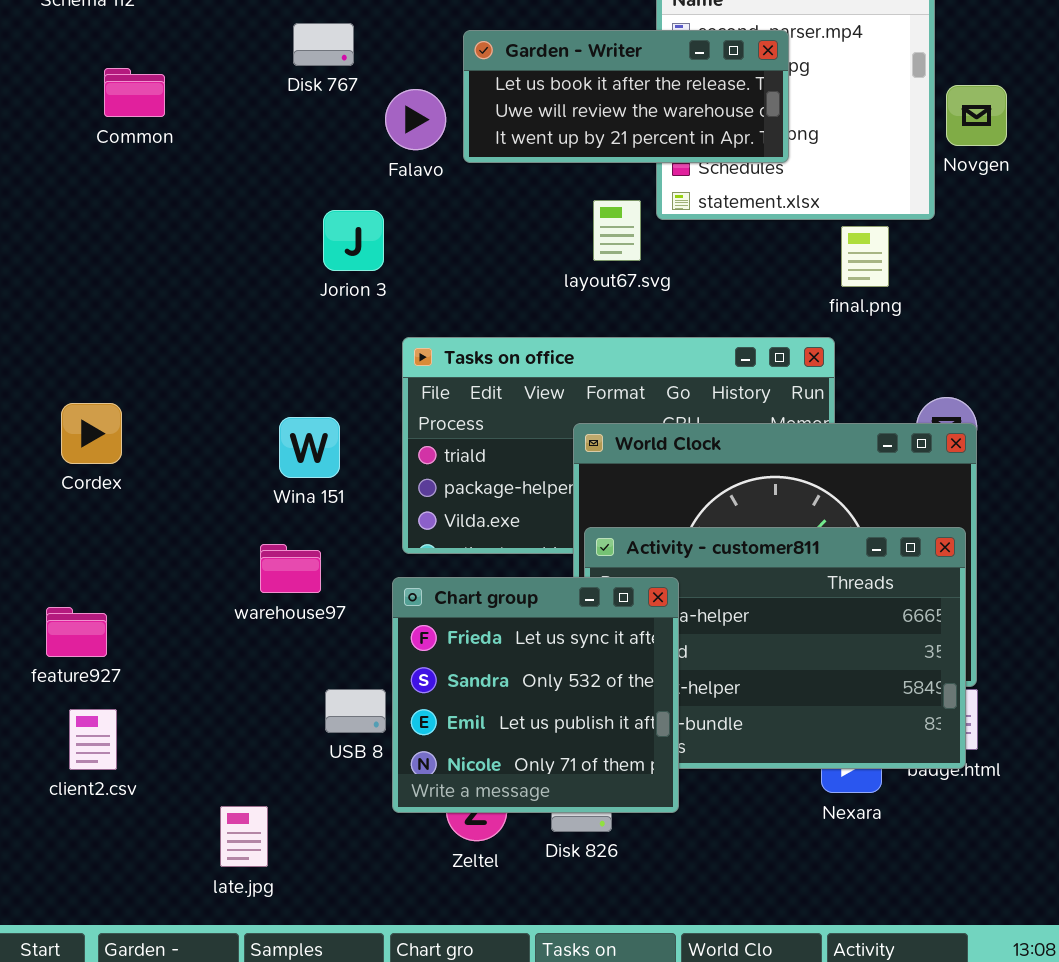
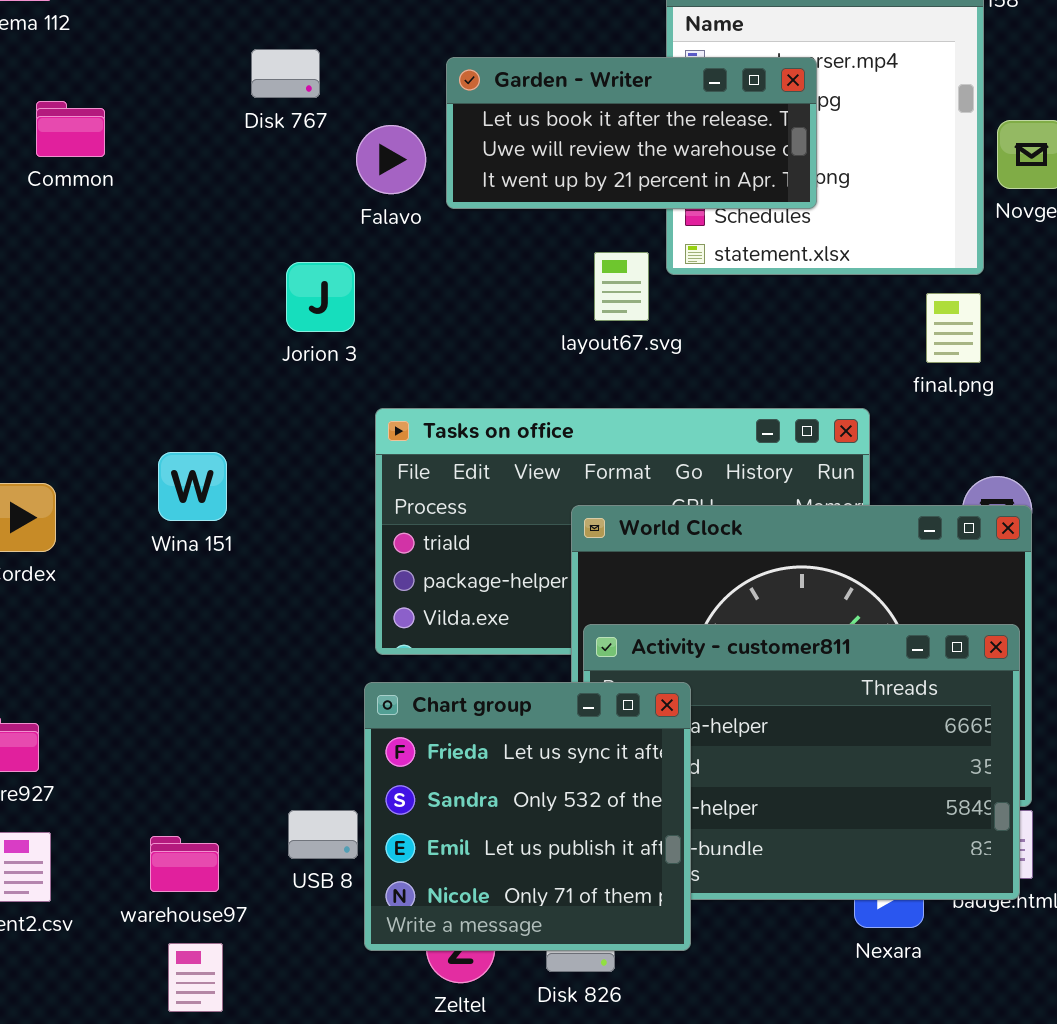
final.png: [841,226,889,287] -> [926,293,981,363], moved
Wina 151: [279,417,340,478] -> [158,452,227,521], moved
warehouse97: [260,544,321,593] -> [150,836,219,892], moved

